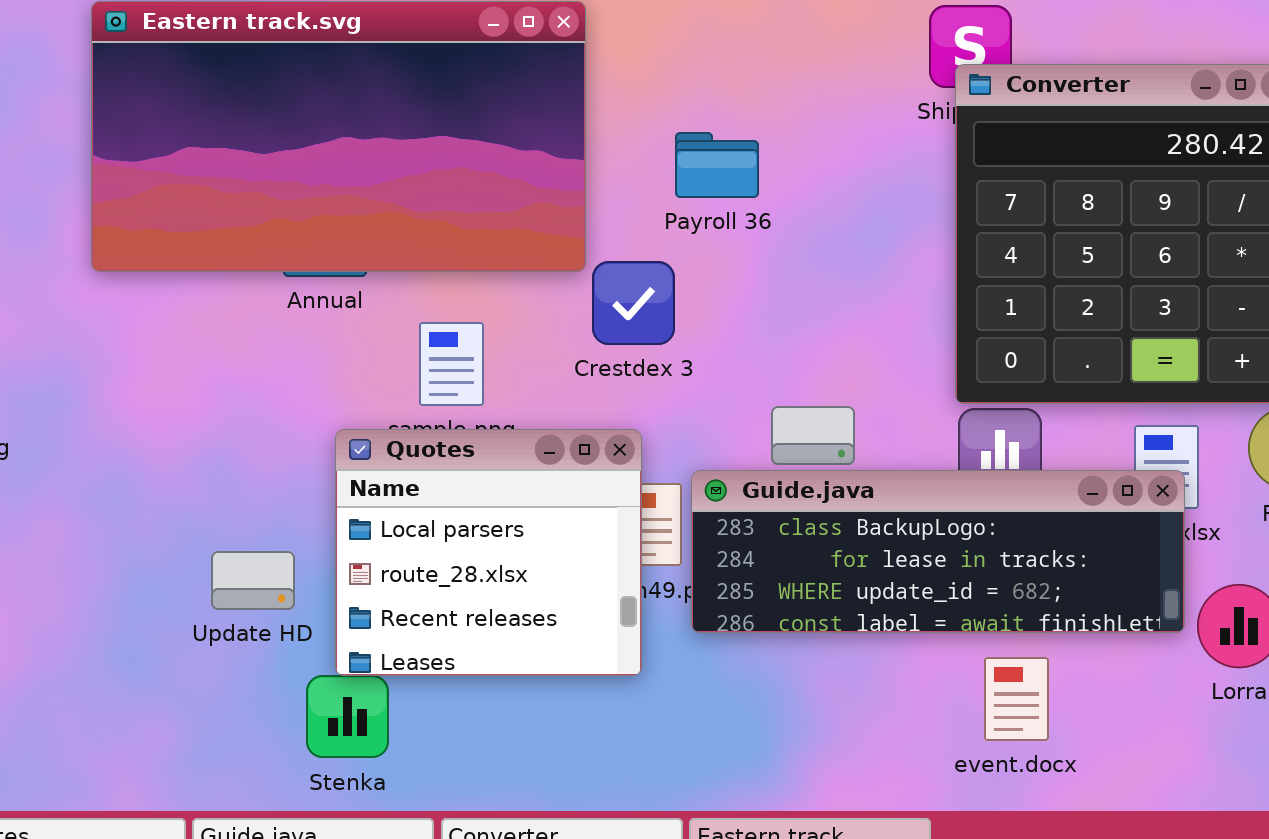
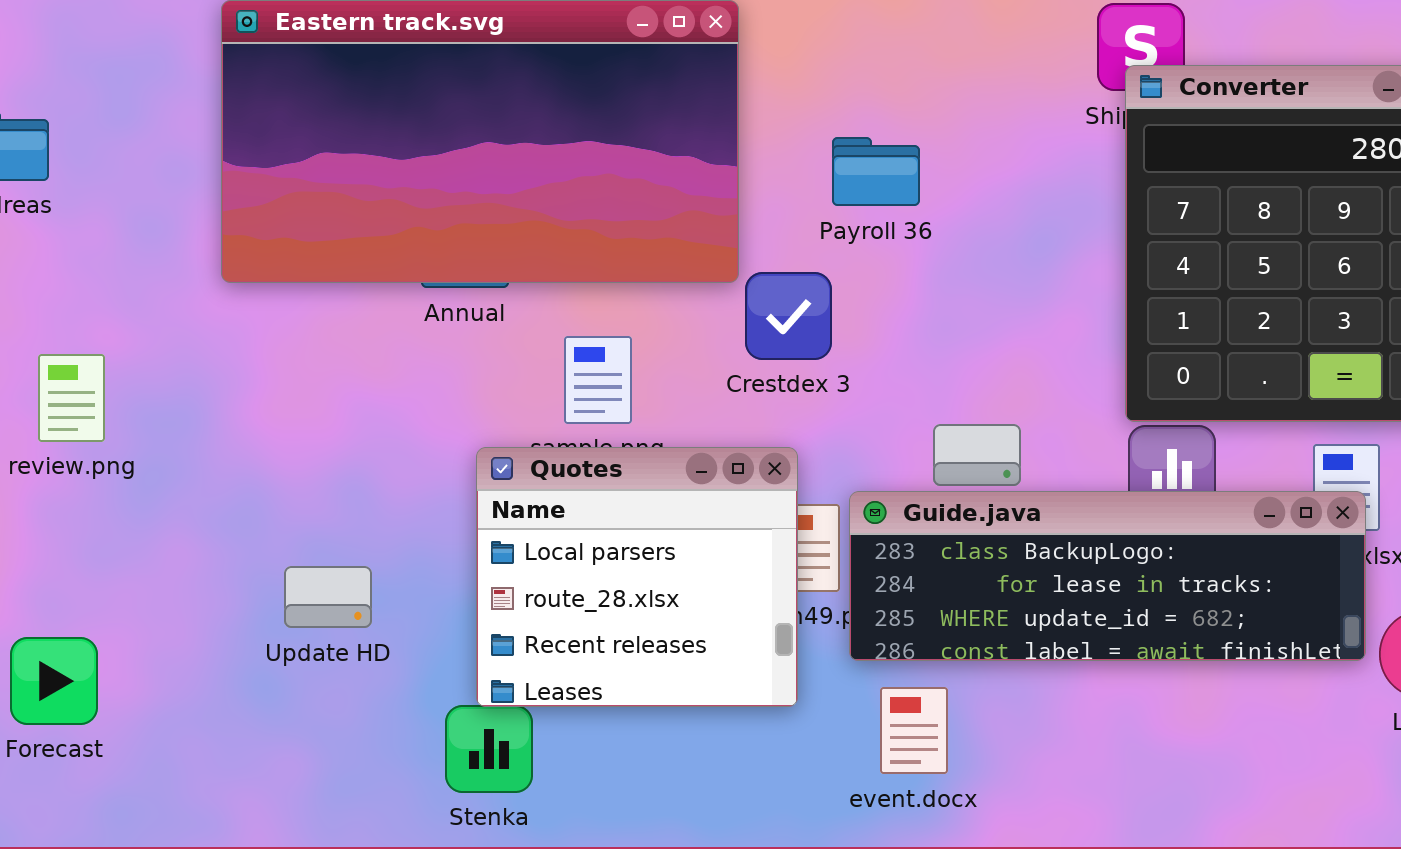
Update HD: [211,551,295,610] -> [284,566,372,628], moved
event.docx: [984,657,1049,741] -> [880,687,948,774], moved

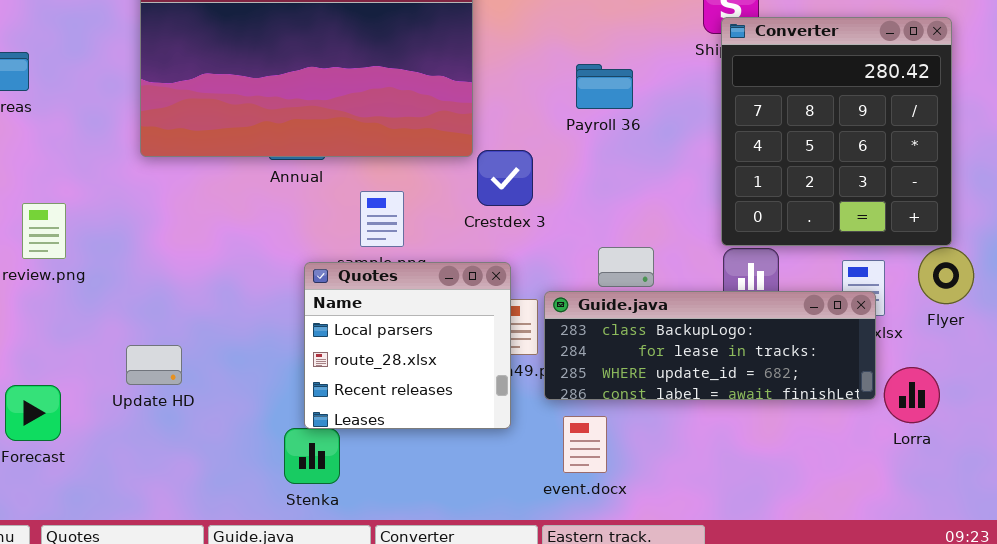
Payroll 36: [832,137,920,206] -> [576,64,633,109], moved
Update HD: [284,566,372,628] -> [126,345,182,385], moved

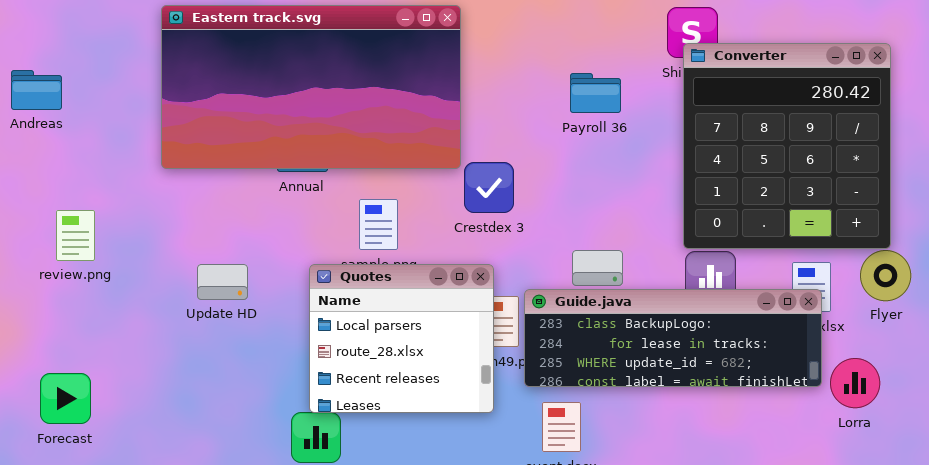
Payroll 36: [576,64,633,109] -> [570,73,621,113], moved
Update HD: [126,345,182,385] -> [197,264,248,300], moved

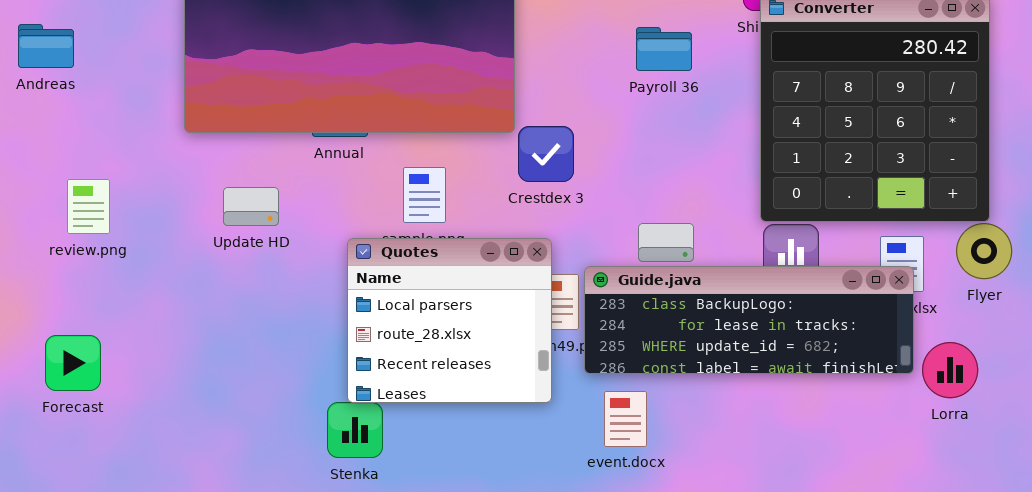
Update HD: [197,264,248,300] -> [223,187,279,226], moved
Forecast: [40,373,91,424] -> [45,335,101,391], moved

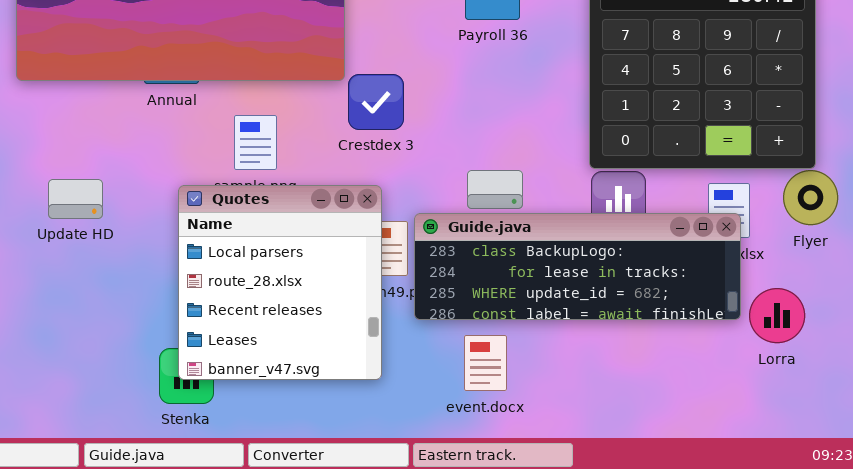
Update HD: [223,187,279,226] -> [48,179,103,219], moved
Quotes: [347,238,552,403] -> [178,185,382,380], resized
event.docx: [604,391,647,447] -> [464,335,507,391], moved

